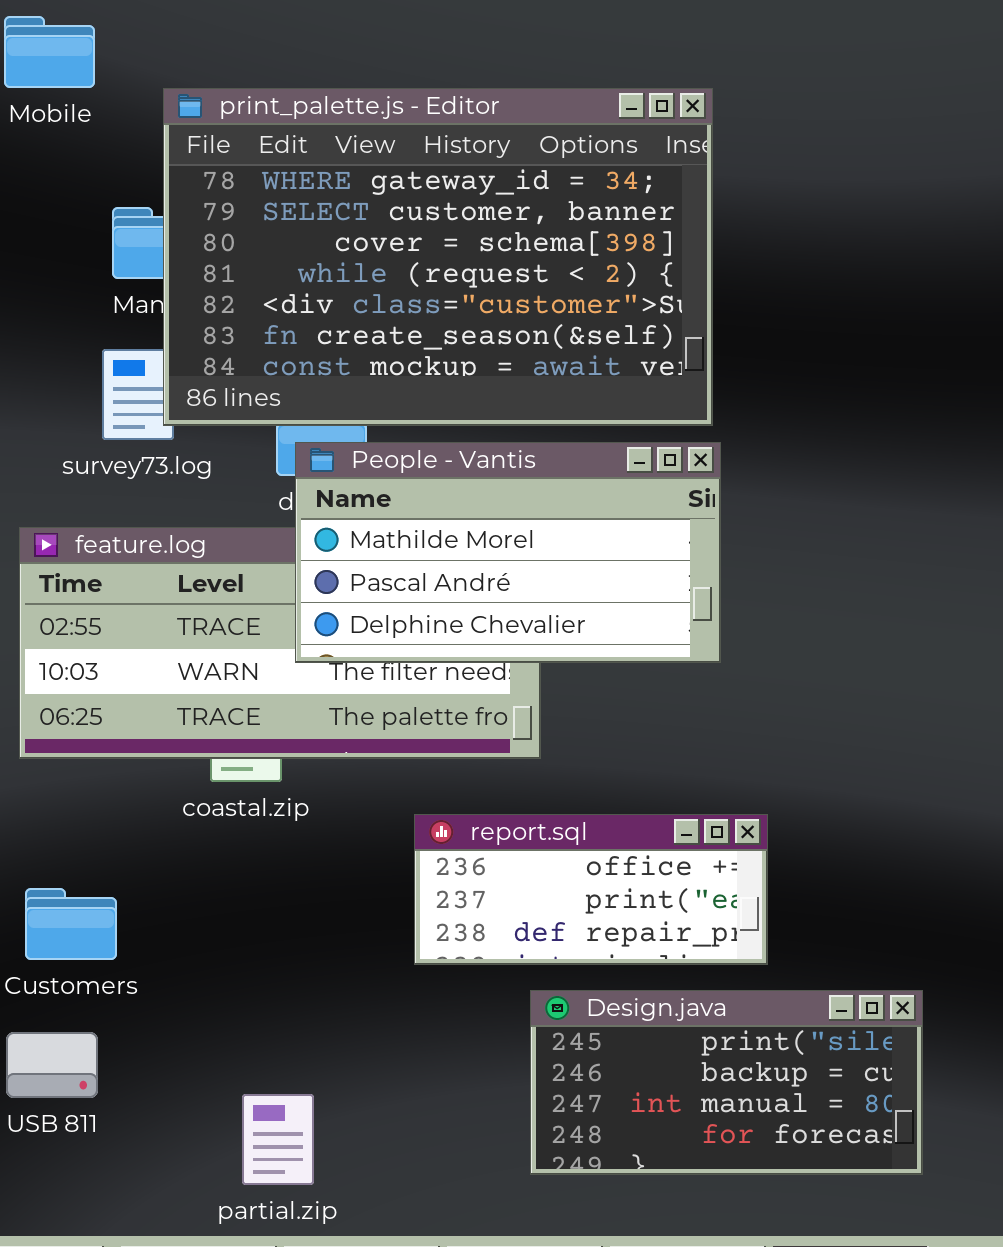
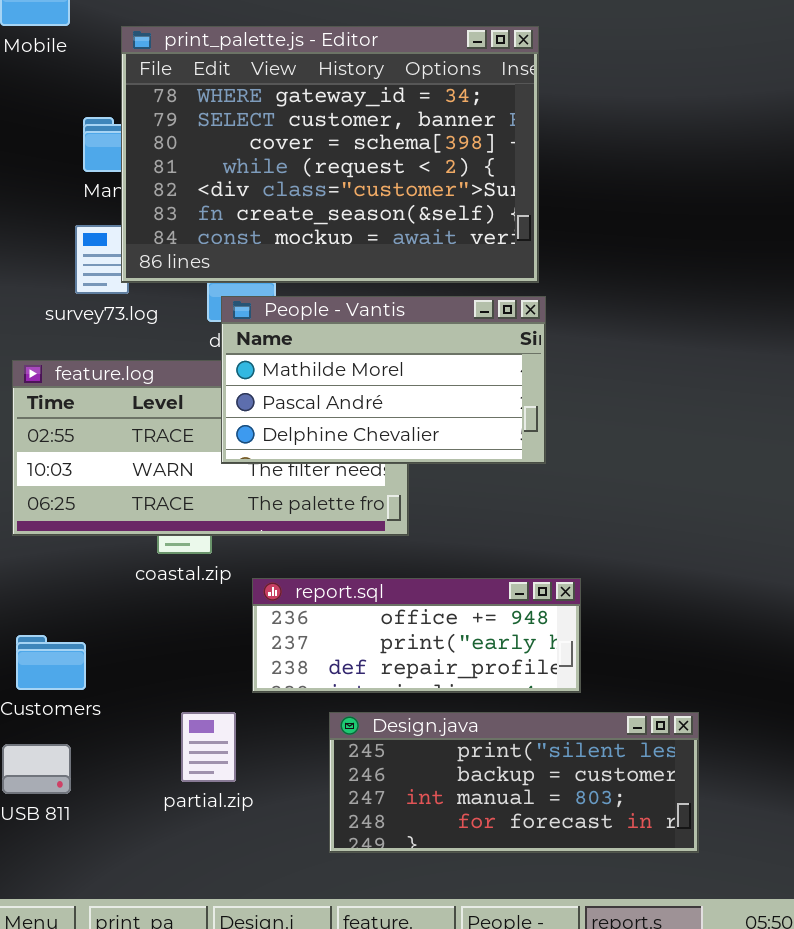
report.sql: [414,814,768,965] -> [252,578,581,693], resized
Design.java: [530,990,923,1175] -> [329,712,699,853], resized
partial.zip: [242,1094,314,1185] -> [181,712,236,782], moved

